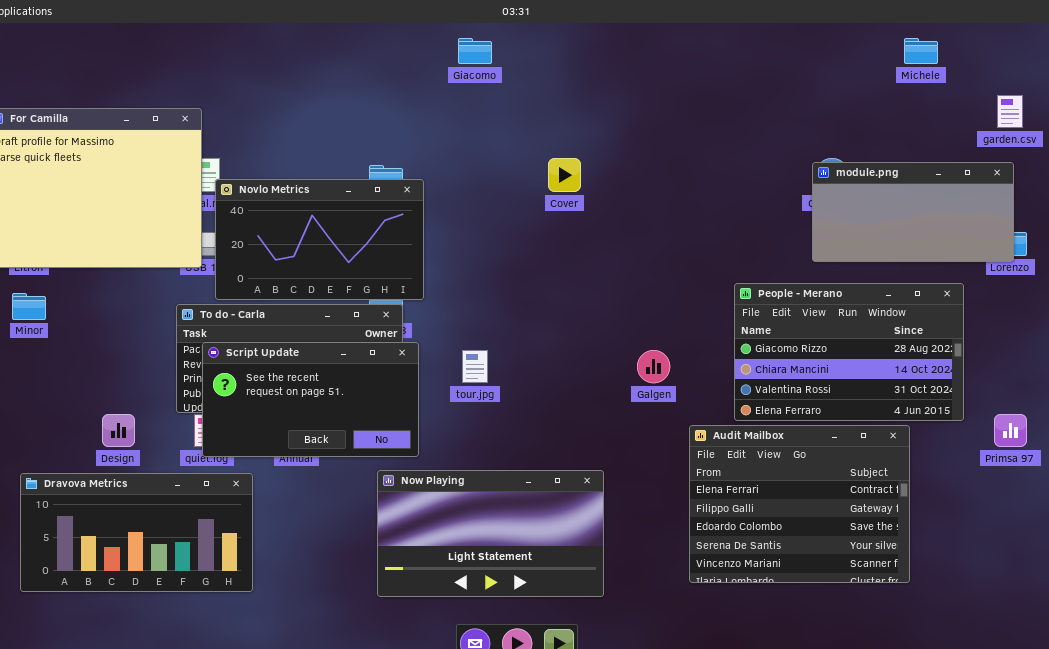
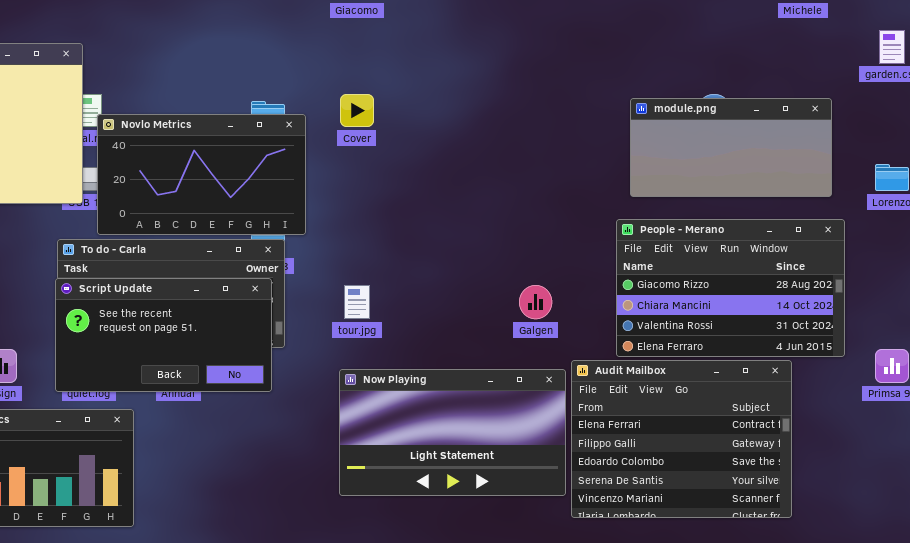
Cover: [548,158,581,192] -> [340,94,374,127], moved
module.png: [812,162,1014,262] -> [630,98,832,197], moved
Script Update: [202,342,419,457] -> [55,278,272,392], moved
Now Playing: [377,470,604,597] -> [339,369,566,496], moved

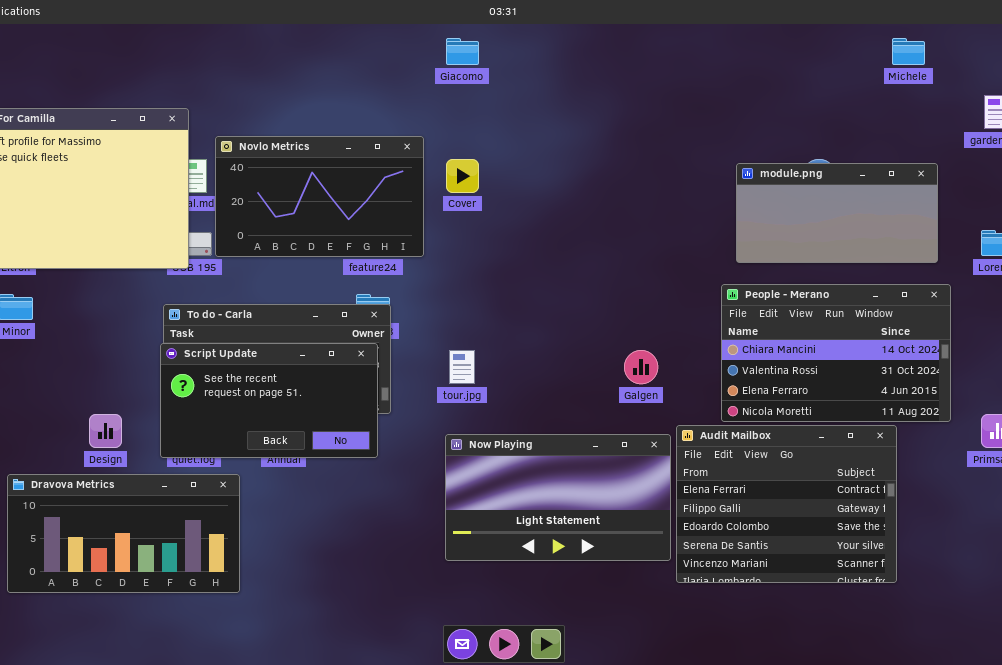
Novlo Metrics: [97,114,306,235] -> [215,136,424,257], moved
People - Merano: [616,219,845,357] -> [721,284,951,422], scrolled down 1 row

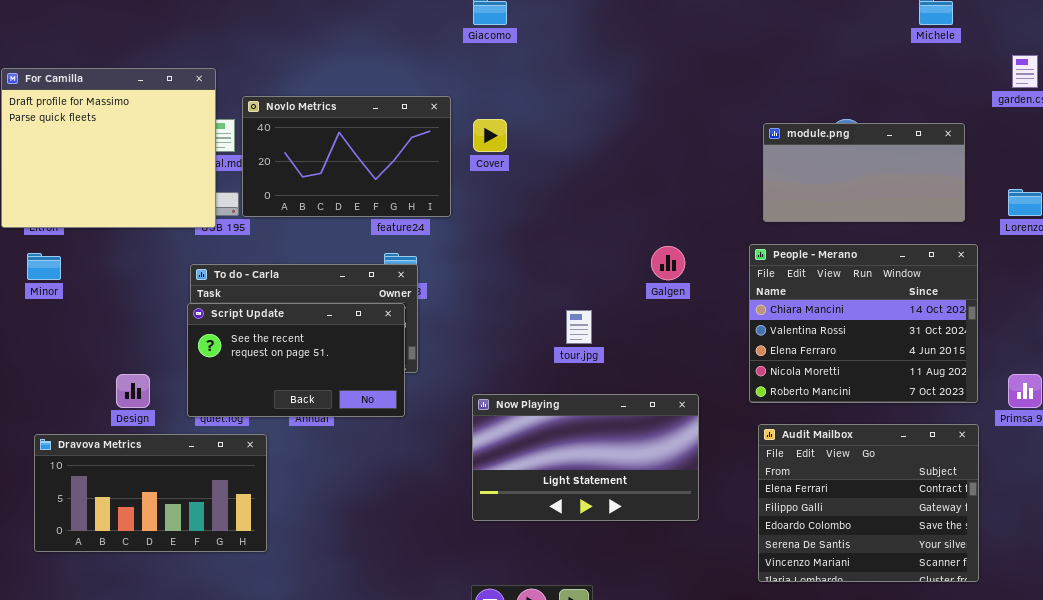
People - Merano: [721,284,951,422] -> [749,244,978,403], resized
tour.jpg: [449,350,475,384] -> [566,310,592,344], moved
Galgen: [624,350,658,384] -> [651,246,685,280], moved
Audit Mailbox: [676,425,897,583] -> [758,424,979,582], moved

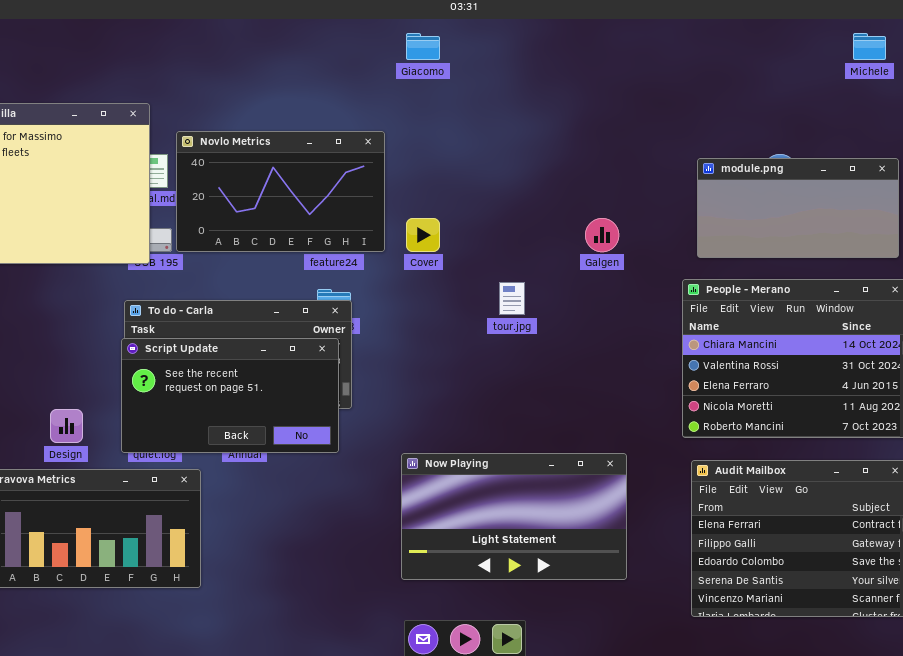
Cover: [473,119,507,152] -> [406,218,440,252], moved
Galgen: [651,246,685,280] -> [585,218,619,252], moved
tour.jpg: [566,310,592,344] -> [499,282,525,315], moved
Now Playing: [472,394,699,521] -> [401,453,627,580], moved

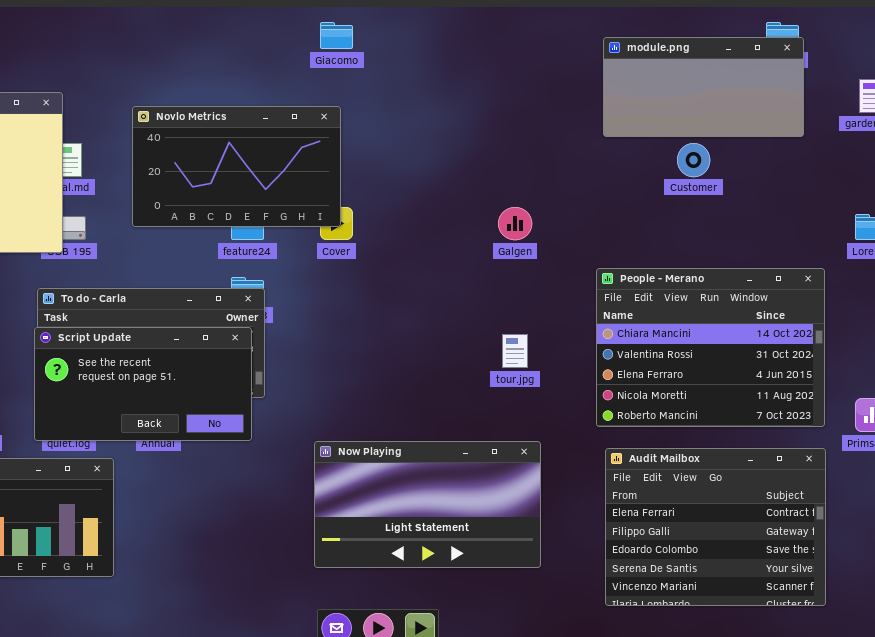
Novlo Metrics: [176,131,385,252] -> [132,106,341,227], moved
module.png: [697,158,899,258] -> [603,37,804,137], moved
tour.jpg: [499,282,525,315] -> [502,334,528,368], moved

